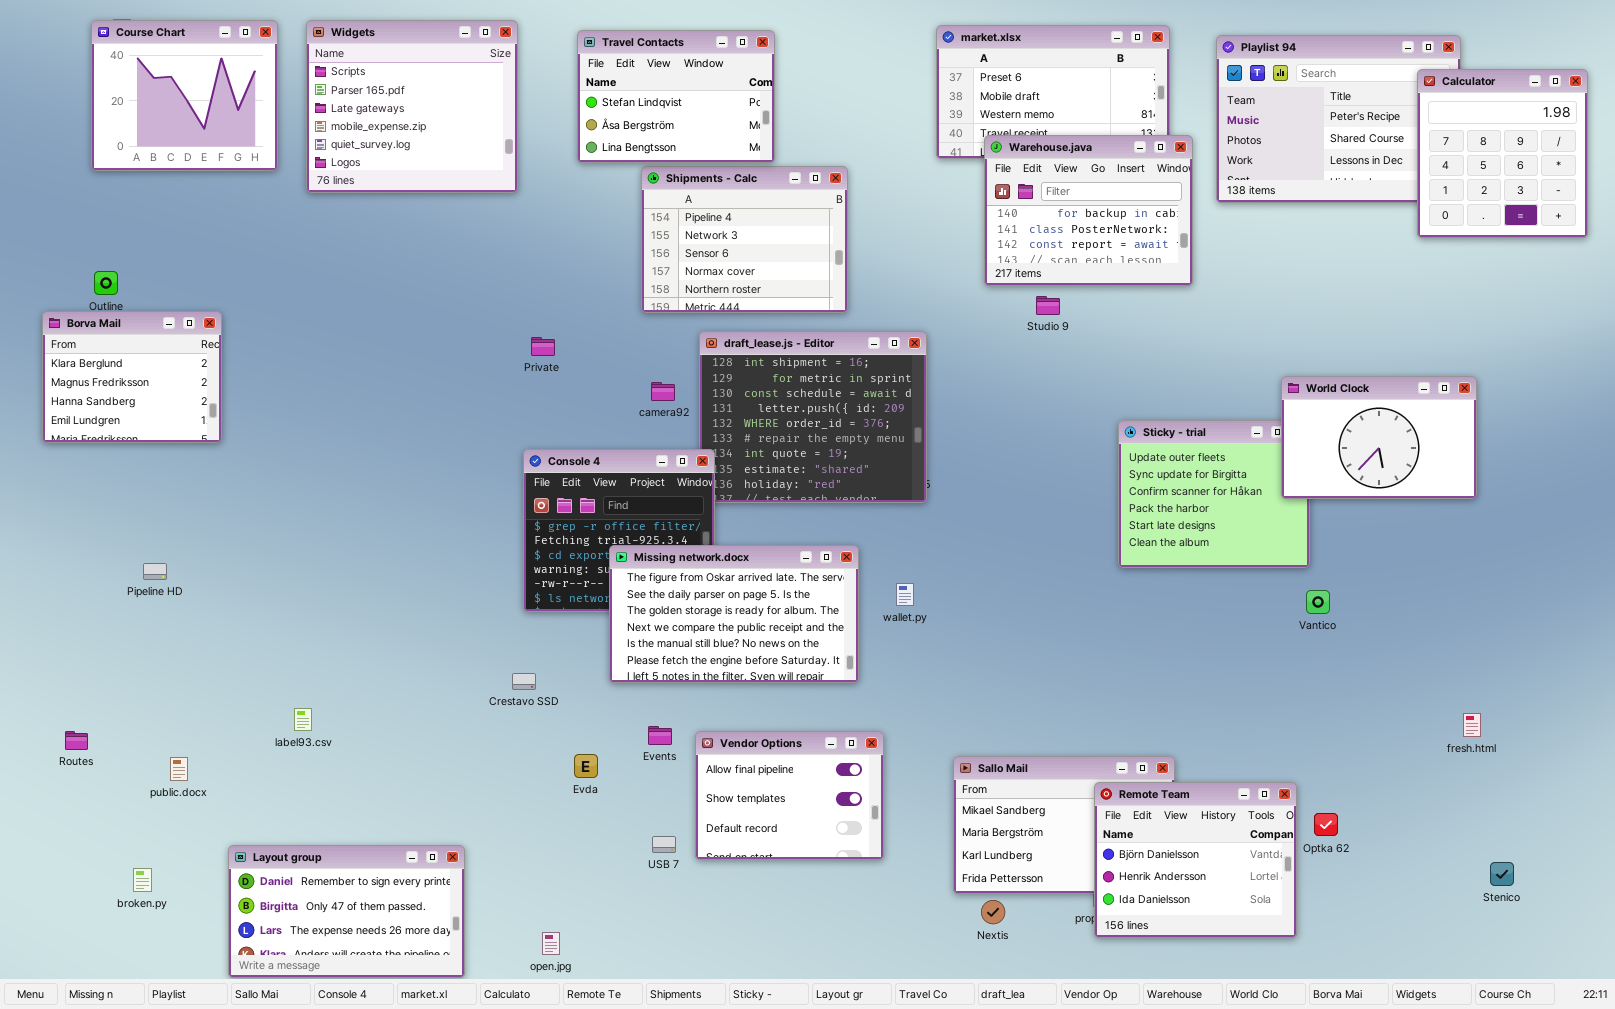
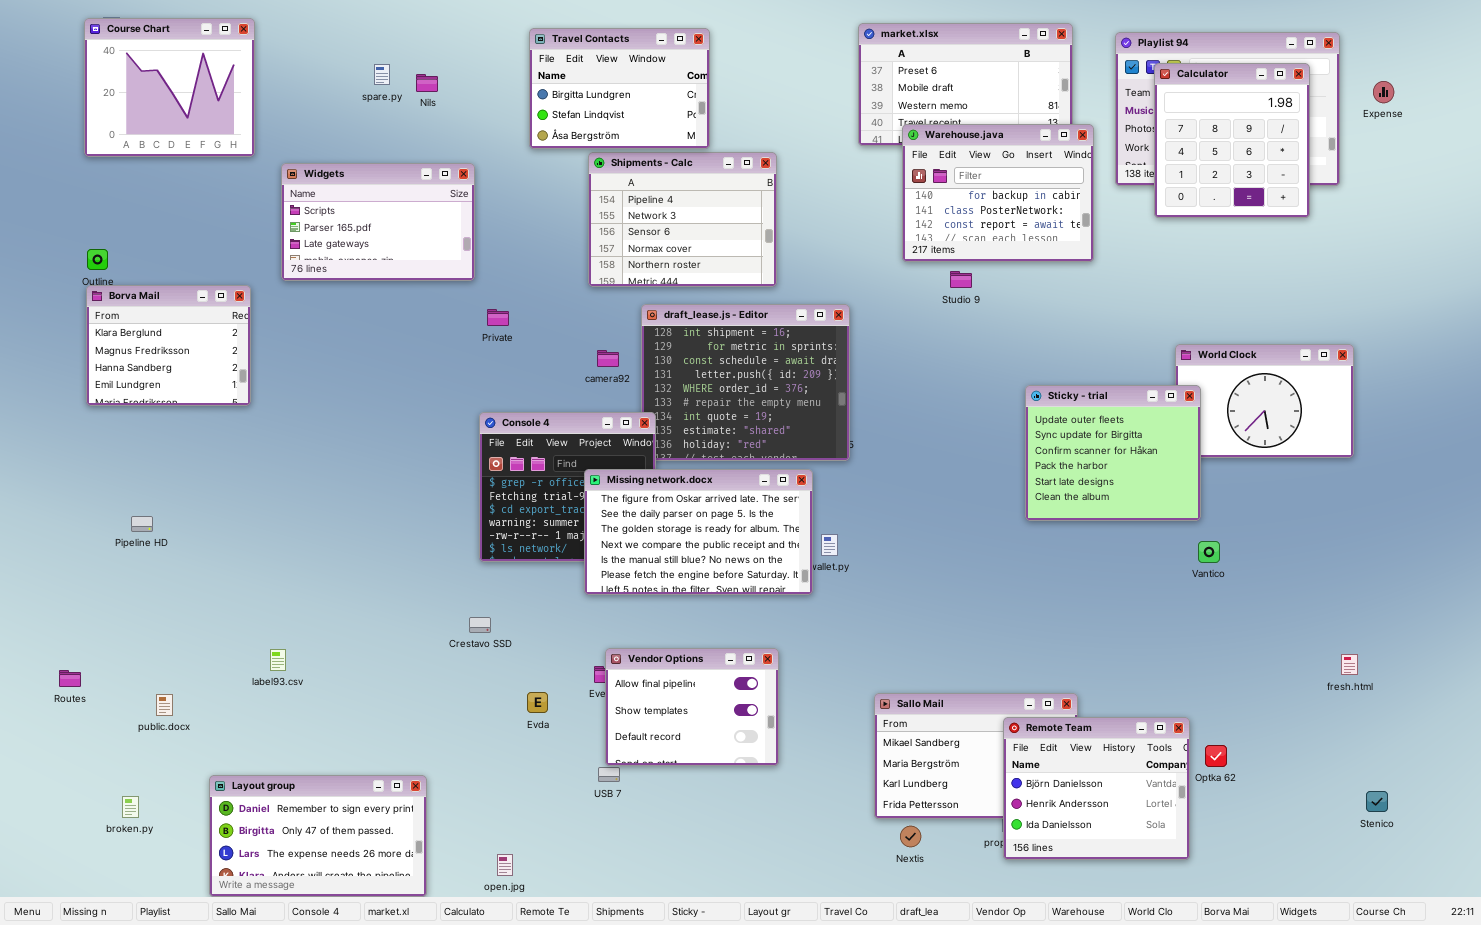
Widgets: [306,20,518,193] -> [281,163,475,281], moved, resized
Travel Contacts: [577,30,775,163] -> [529,28,710,149], scrolled up 1 row
Calculator: [1417,69,1588,238] -> [1154,63,1310,218], moved
Borva Mail: [42,311,222,443] -> [86,285,251,406], moved
Sticky - trial: [1118,420,1310,568] -> [1025,385,1201,521], raised
Missing network.docx: [609,545,859,683] -> [584,469,813,595], moved
Vendor Options: [695,731,884,860] -> [605,648,779,766], moved

